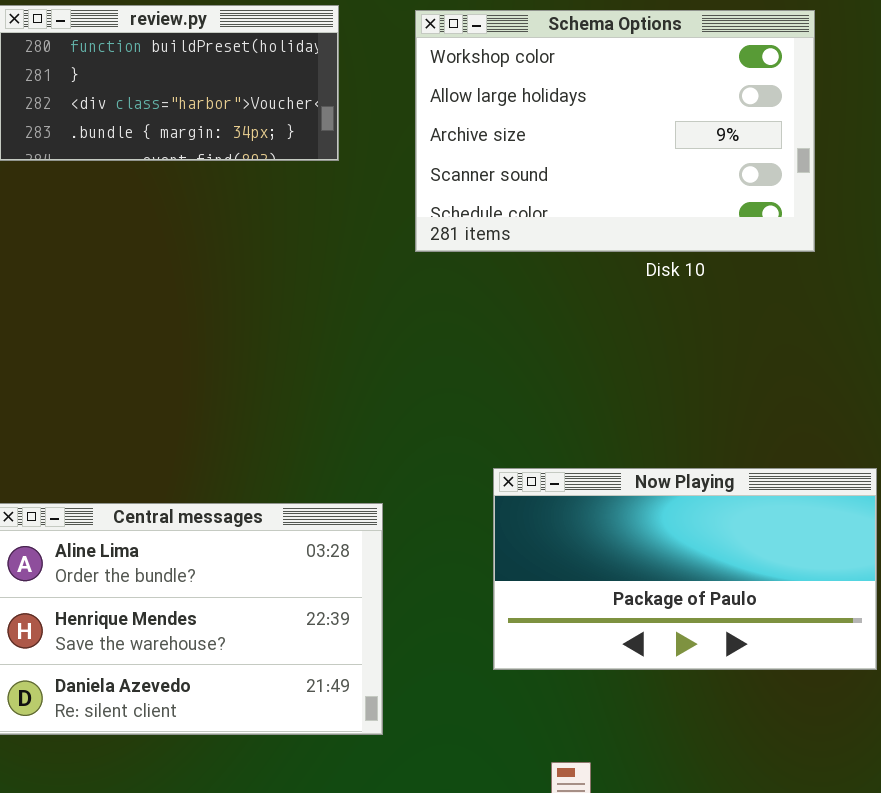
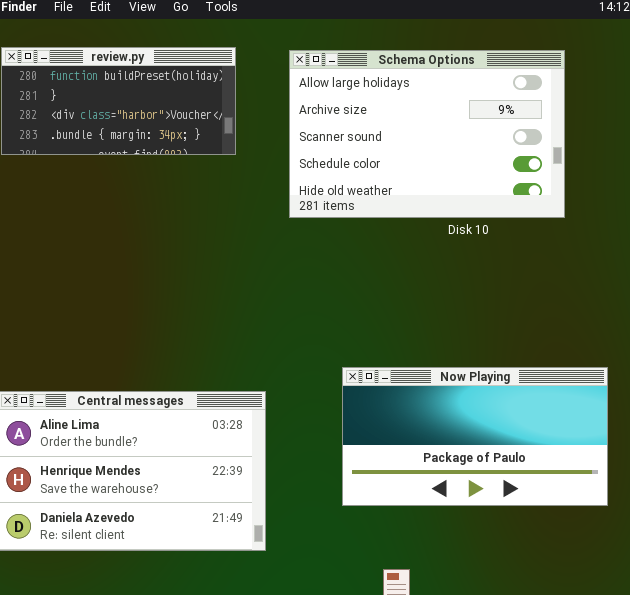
Schema Options: [415,10,815,252] -> [289,50,565,218], scrolled down 1 row

